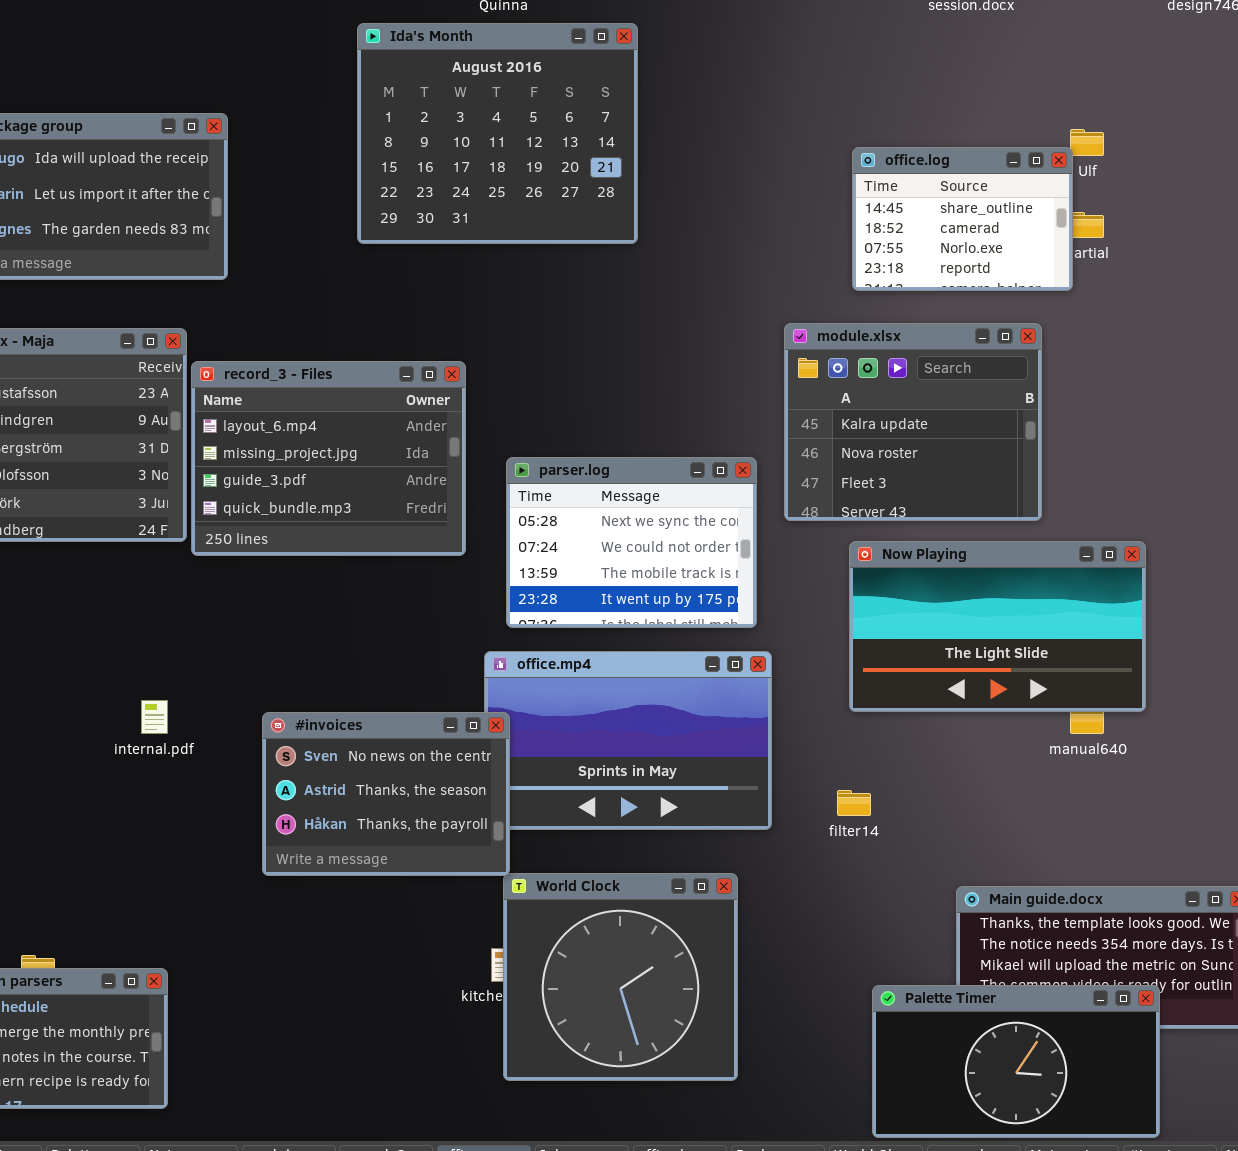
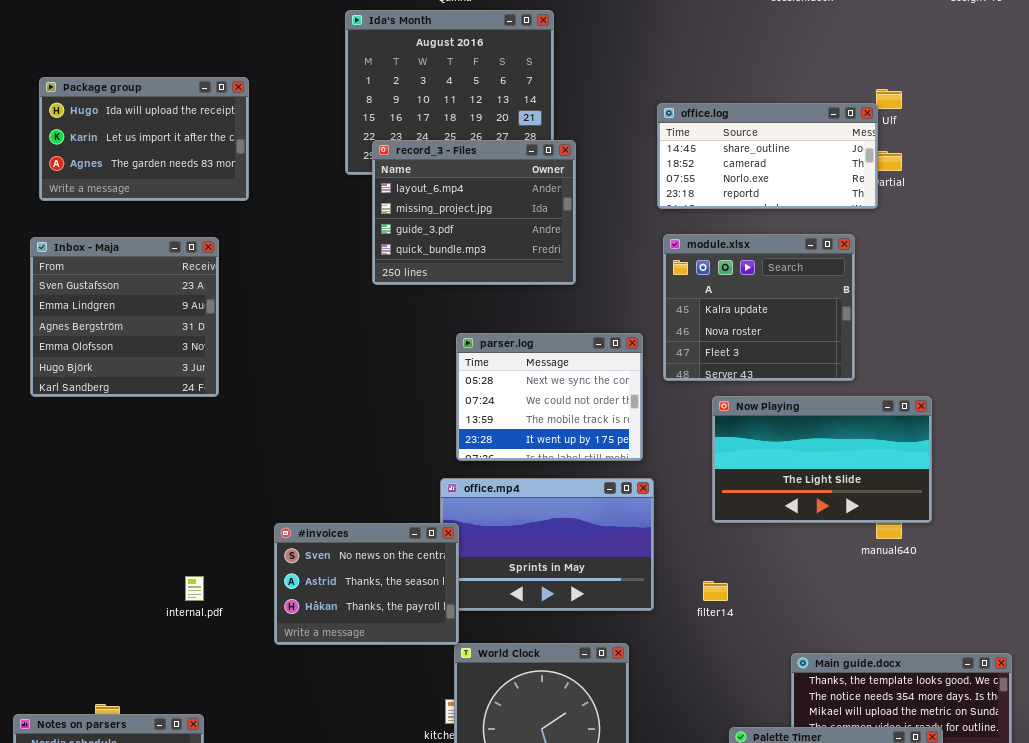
office.log: [852,147,1073,291] -> [657,103,878,209], resized
record_3 - Files: [191,361,466,556] -> [372,140,576,285], moved
internal.pdf: [141,700,168,734] -> [185,576,204,601], moved

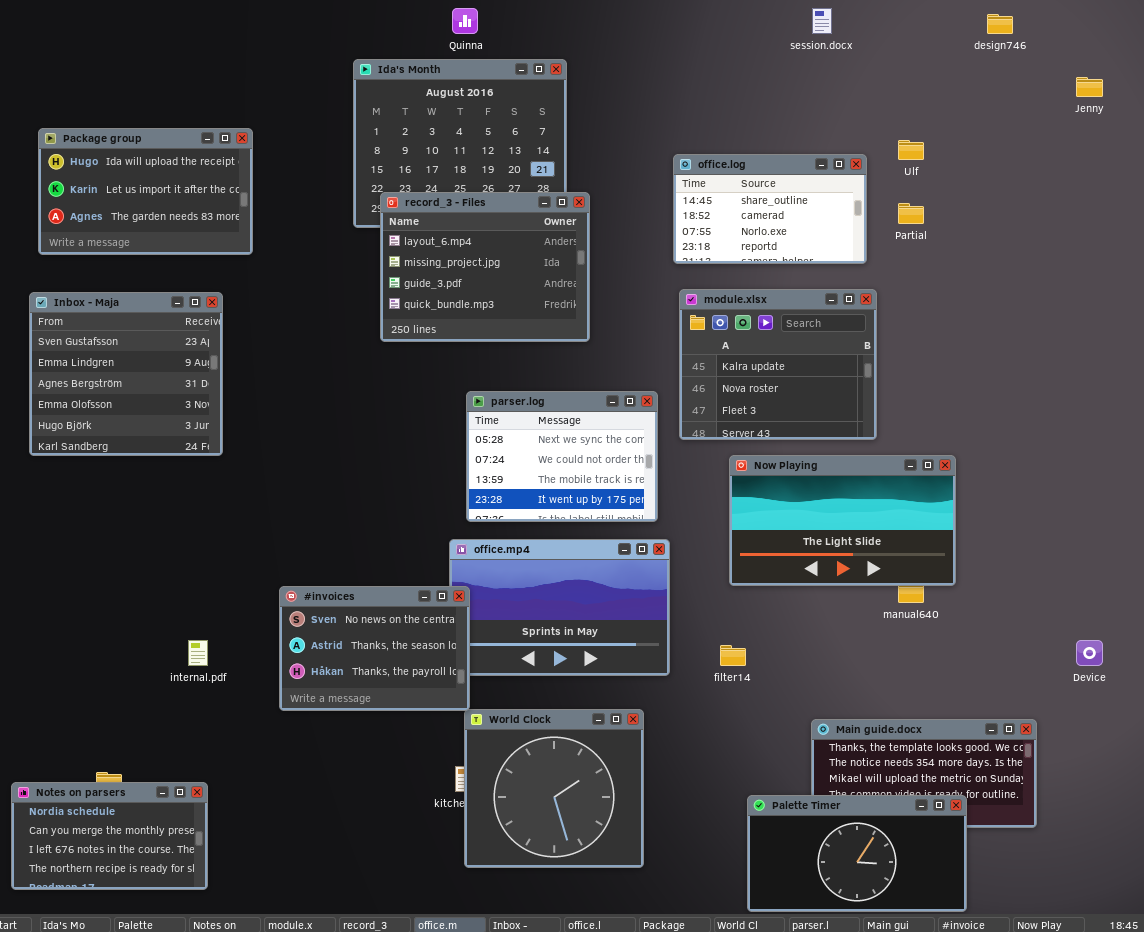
office.log: [657,103,878,209] -> [673,154,867,264], resized

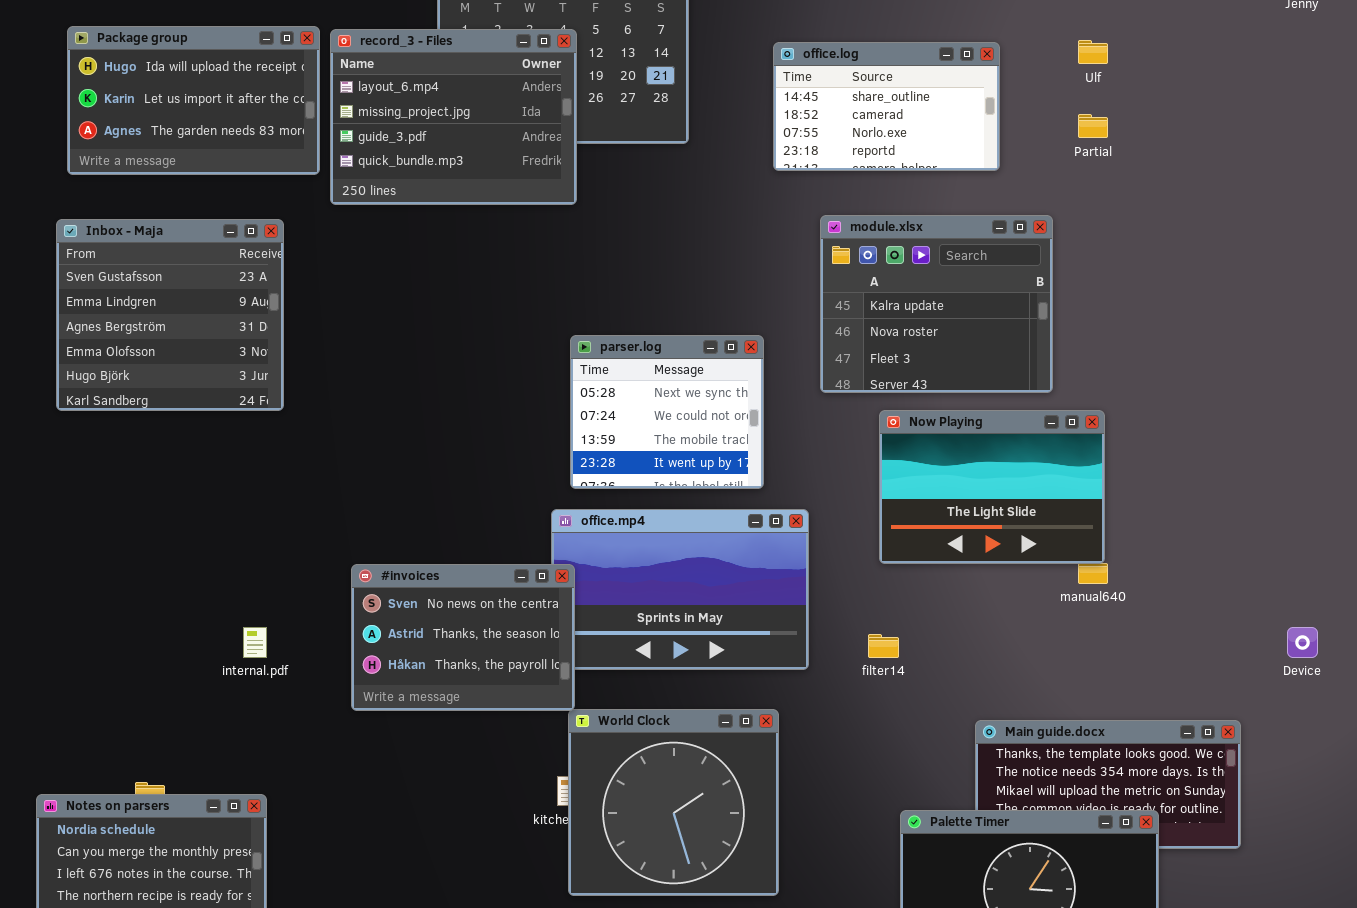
office.log: [673,154,867,264] -> [773,42,1000,171], moved
record_3 - Files: [380,192,590,342] -> [330,29,577,205], moved
parser.log: [466,391,658,522] -> [570,335,764,489], resized
Now Playing: [729,455,956,586] -> [879,410,1105,564], resized

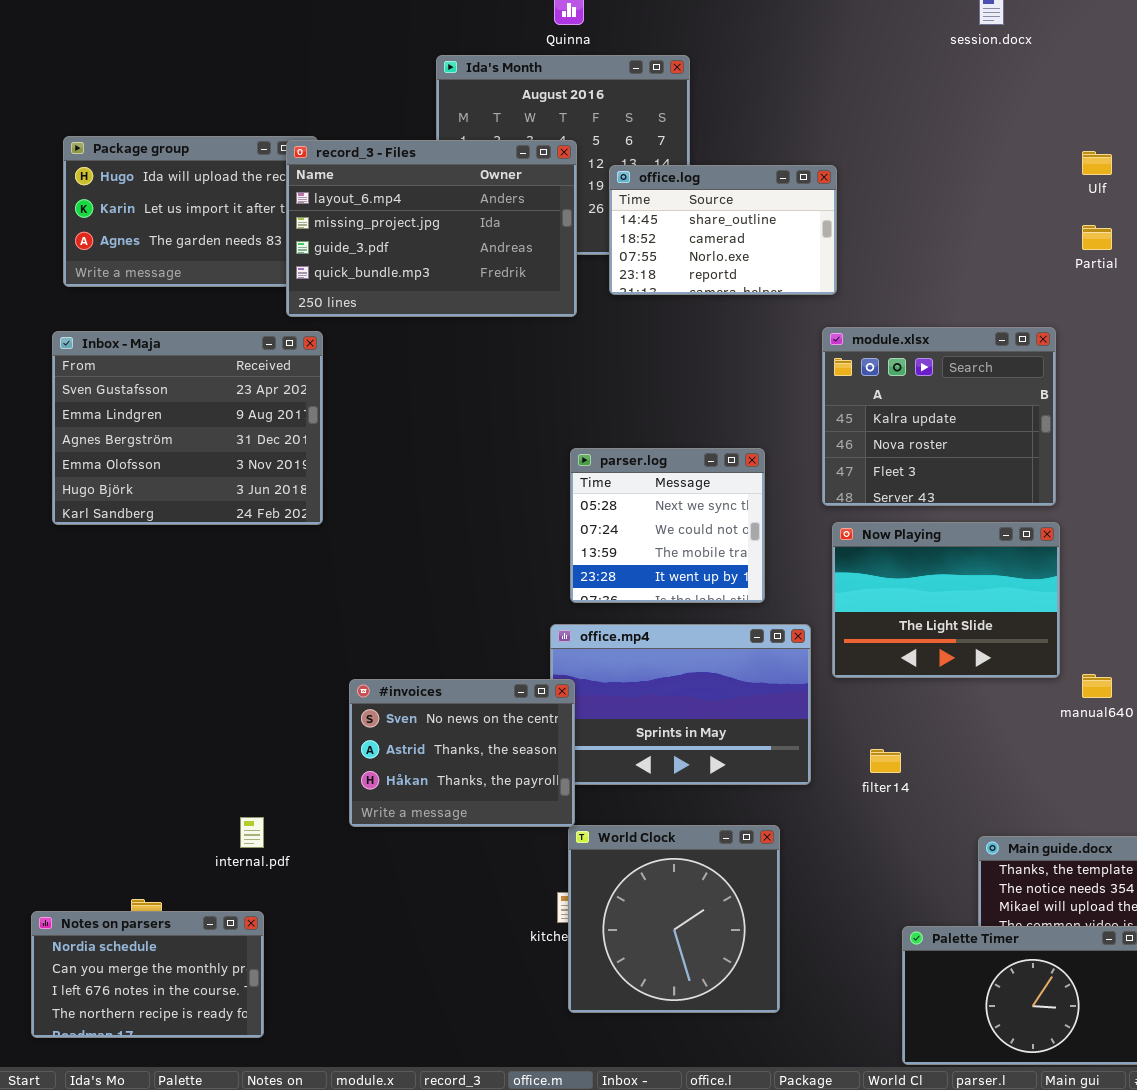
record_3 - Files: [330,29,577,205] -> [286,140,577,317], resized
office.log: [773,42,1000,171] -> [609,165,837,295], moved
Inbox - Maja: [56,219,284,411] -> [52,331,323,525], resized
Now Playing: [879,410,1105,564] -> [832,522,1060,678], moved
internal.pdf: [243,627,267,658] -> [240,817,264,848], moved

